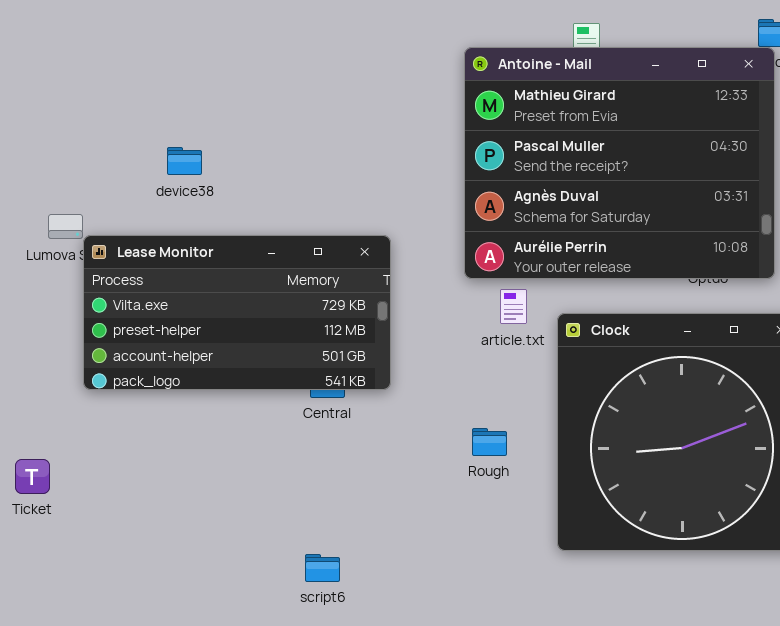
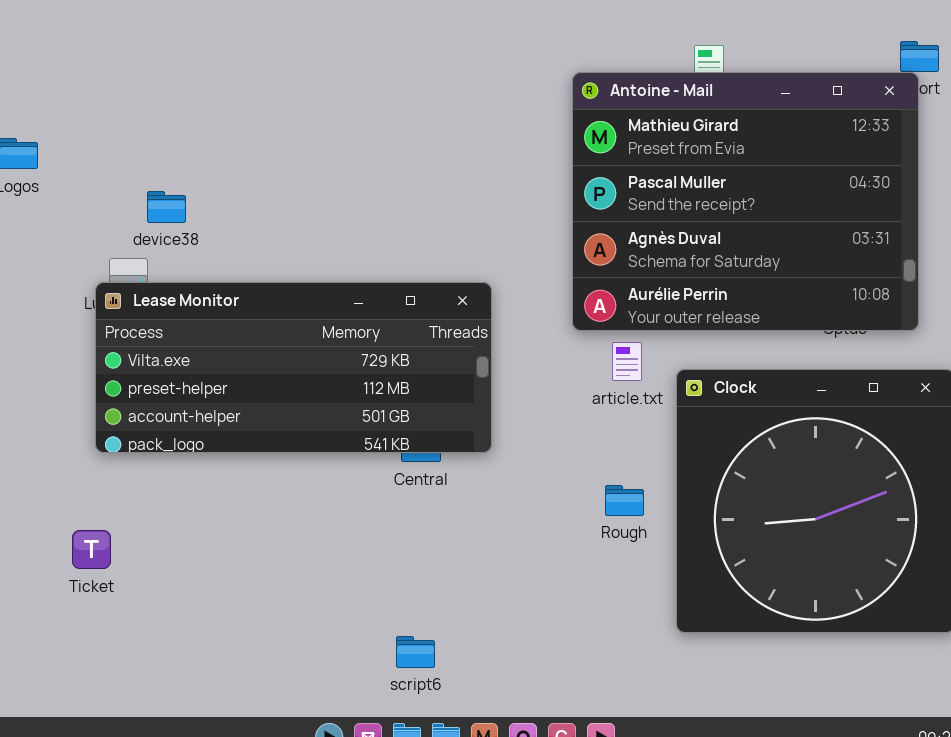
device38: [167,147,202,175] -> [147,191,186,223], moved
Lease Monitor: [83,235,391,390] -> [95,282,492,453], resized
Rough: [472,428,507,456] -> [605,485,644,516], moved

